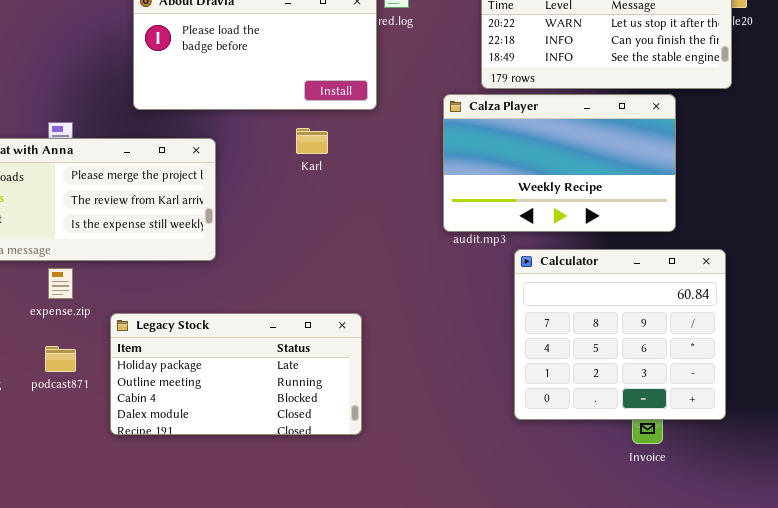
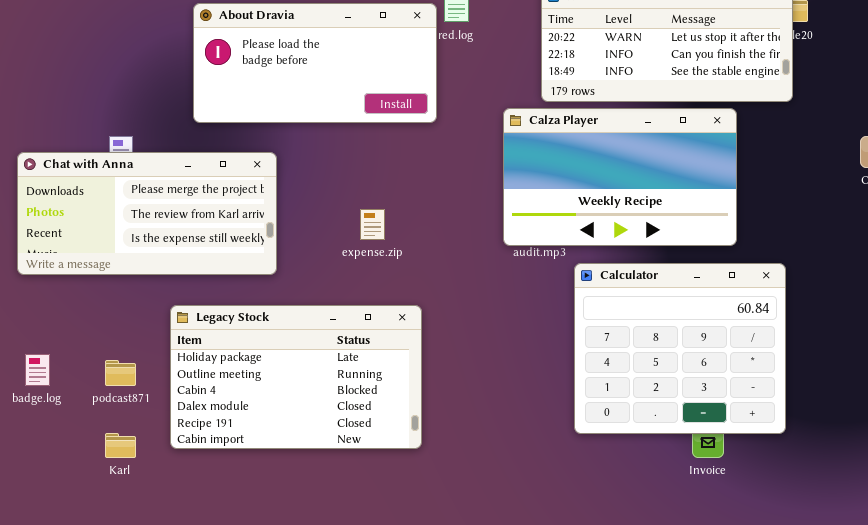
Karl: [296,128,328,154] -> [105,433,136,458], moved
expense.zip: [48,268,73,299] -> [360,209,385,240], moved
Legacy Stock: [110,313,362,435] -> [170,305,422,449], resized

